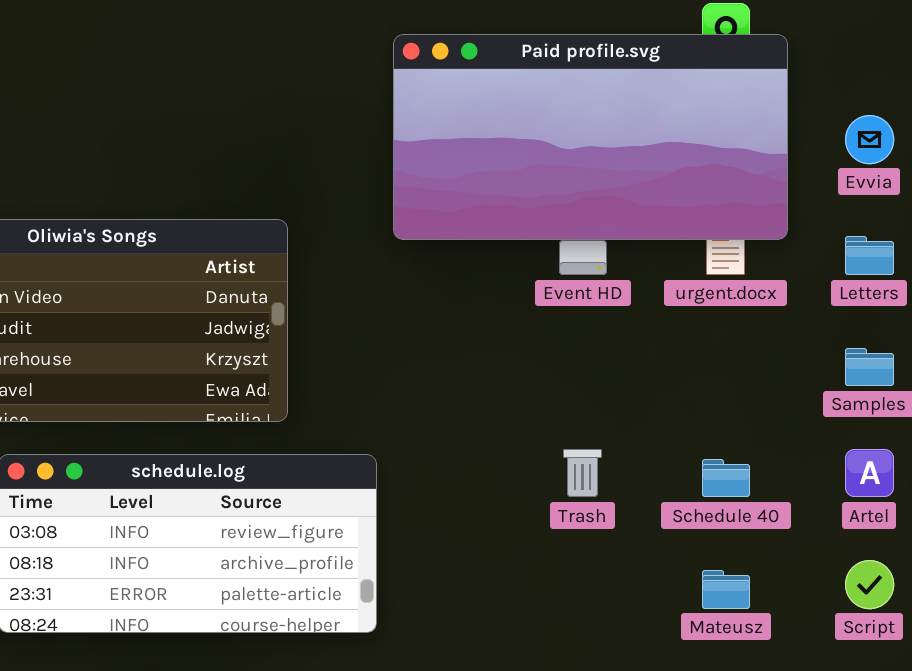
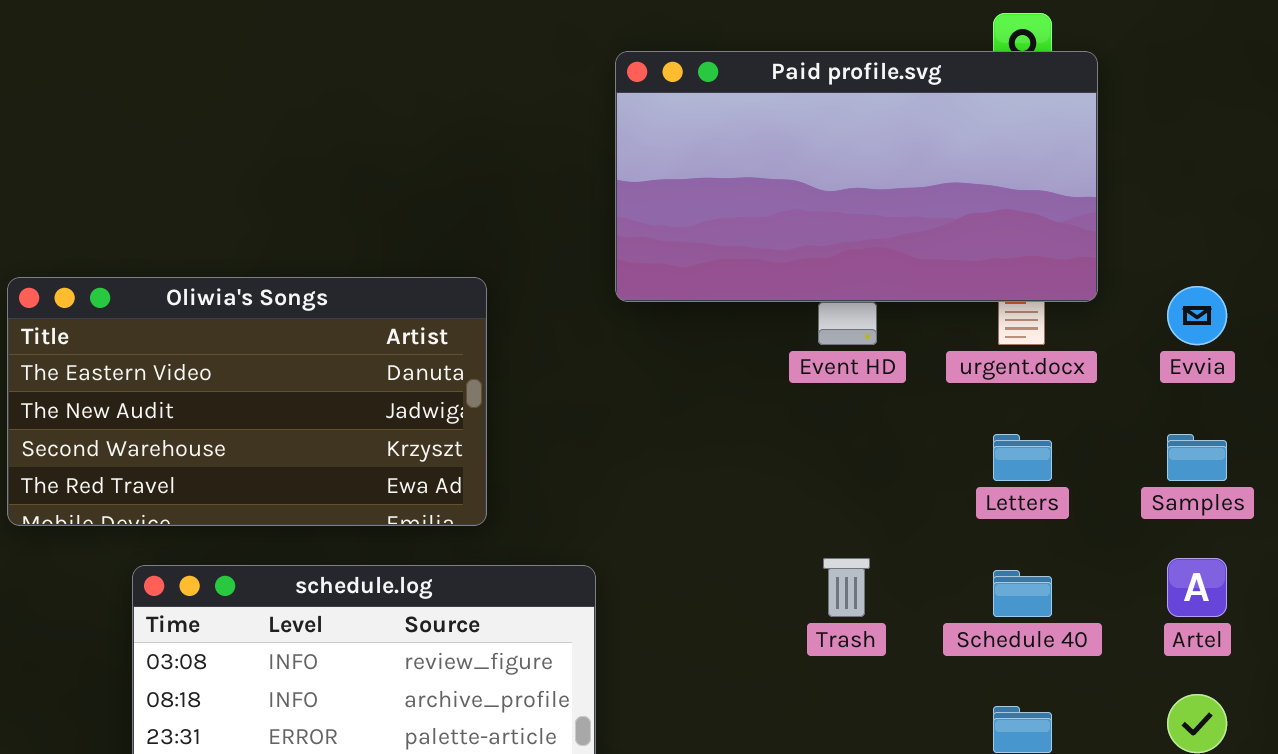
Evvia: [845,115,894,164] -> [1167,286,1227,345], moved
Letters: [845,236,894,275] -> [993,434,1052,481], moved

